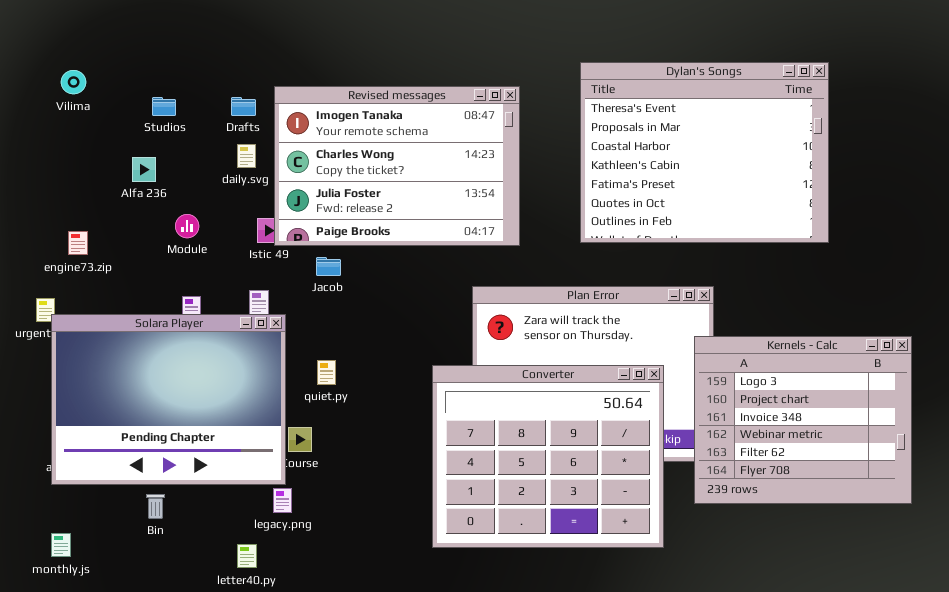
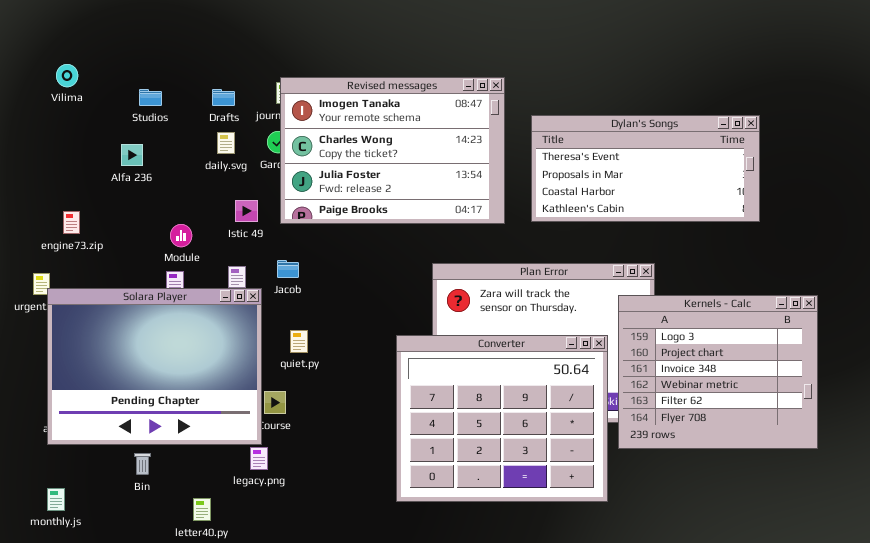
Dylan's Songs: [580,62,829,243] -> [531,115,760,222], resized
Revised messages: [274,86,520,246] -> [280,77,505,224], moved
Module: [175,214,199,238] -> [170,224,192,247], moved
Jacob: [316,257,341,276] -> [277,260,299,278], moved
Kernels - Calc: [694,336,912,504] -> [618,295,818,449], moved
letter40.py: [237,544,257,568] -> [193,498,211,521], moved

